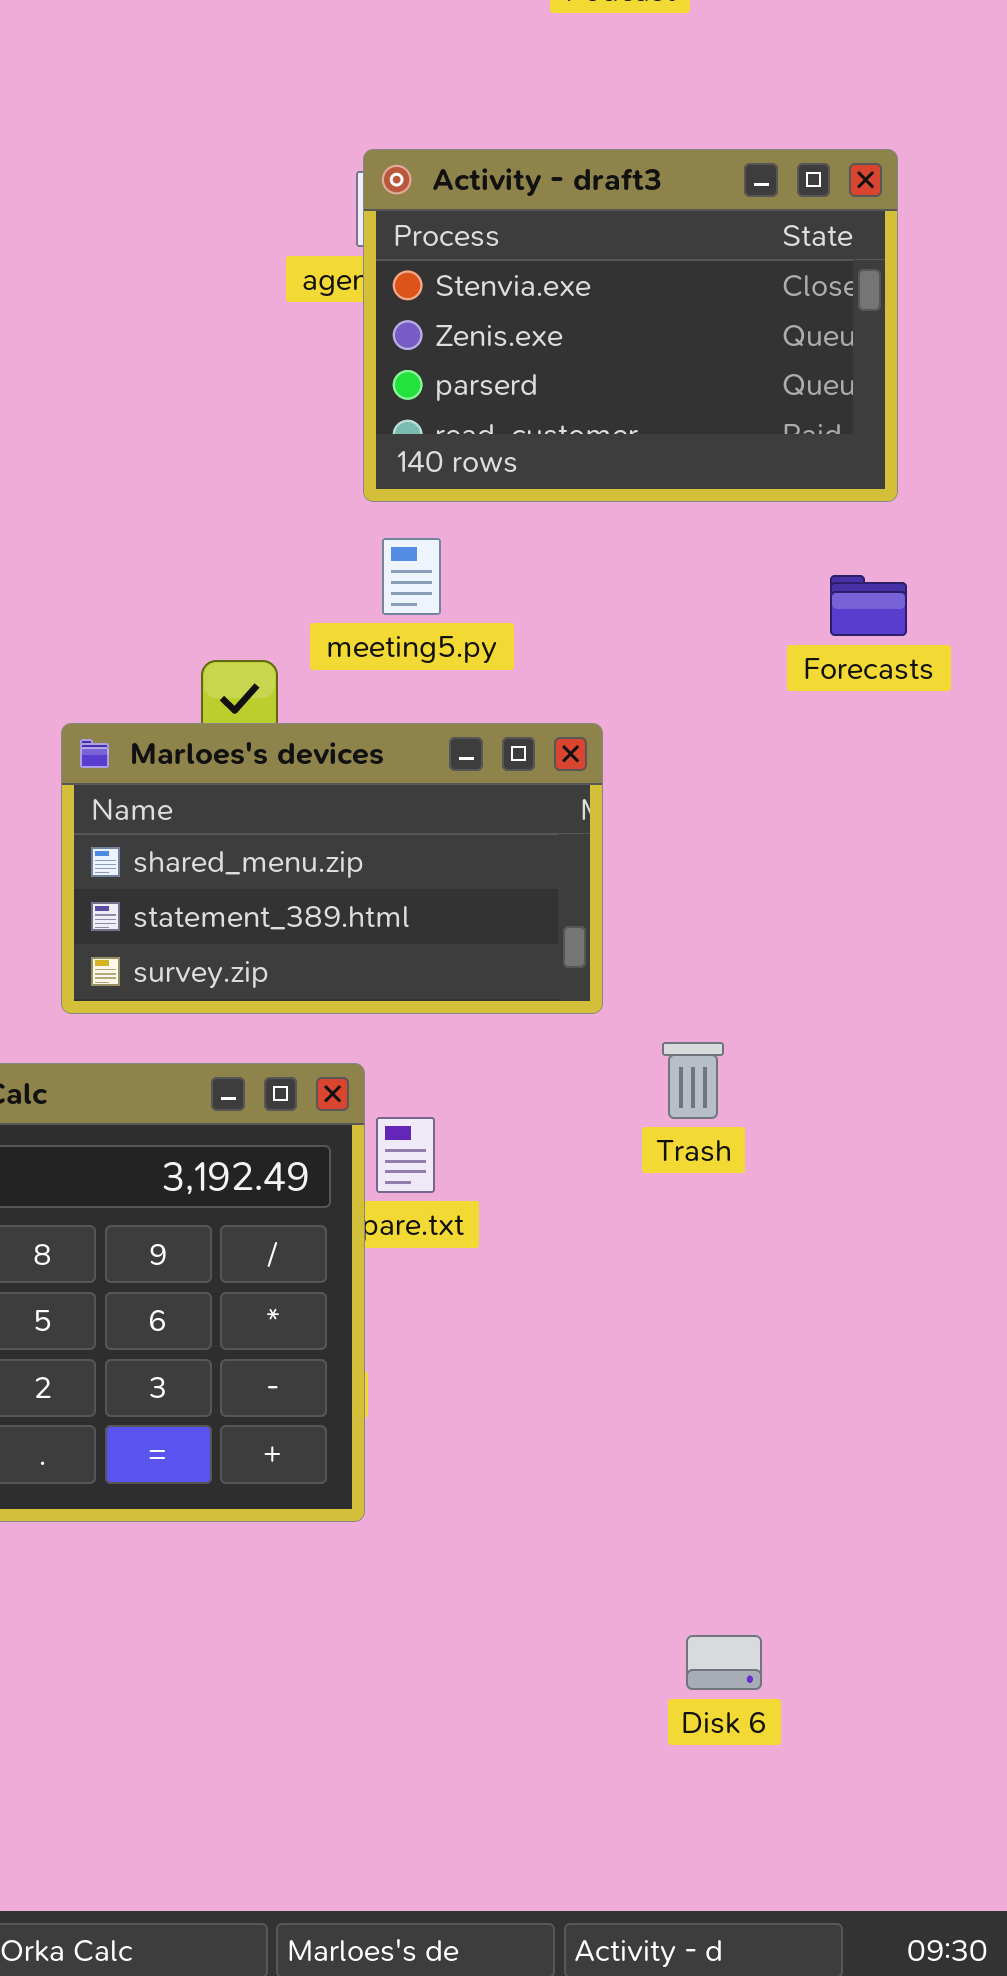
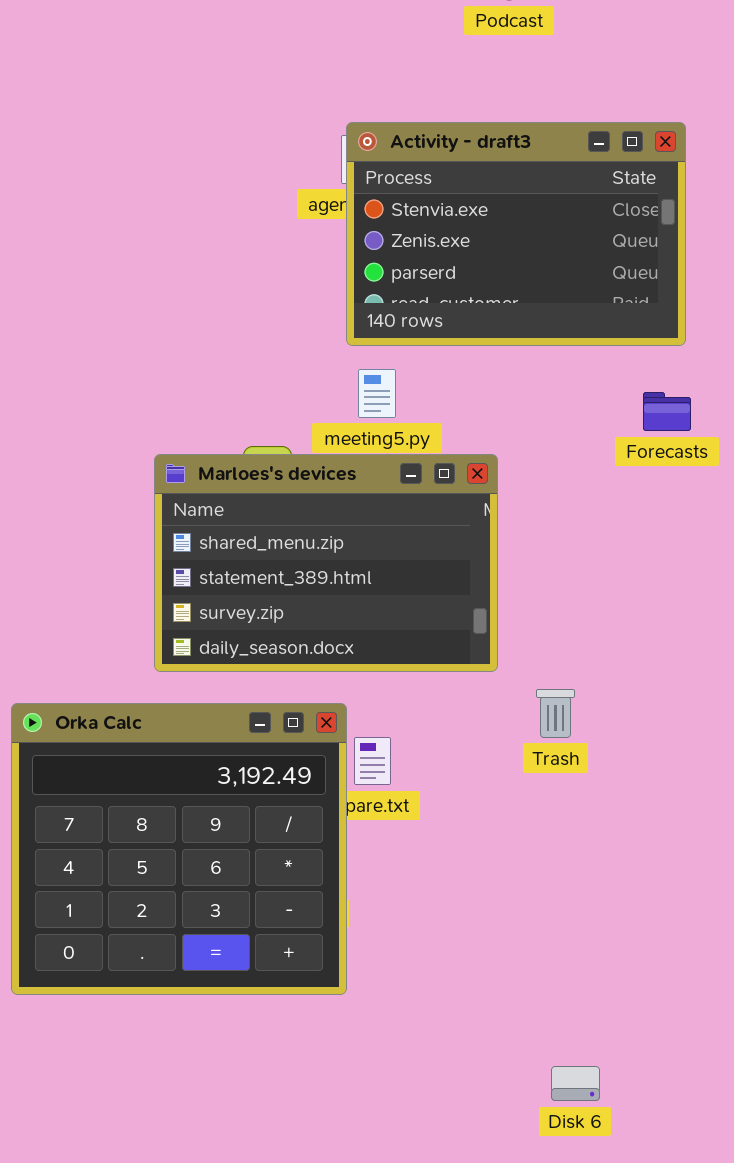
Marloes's devices: [61,723,603,1014] -> [154,454,498,672], resized

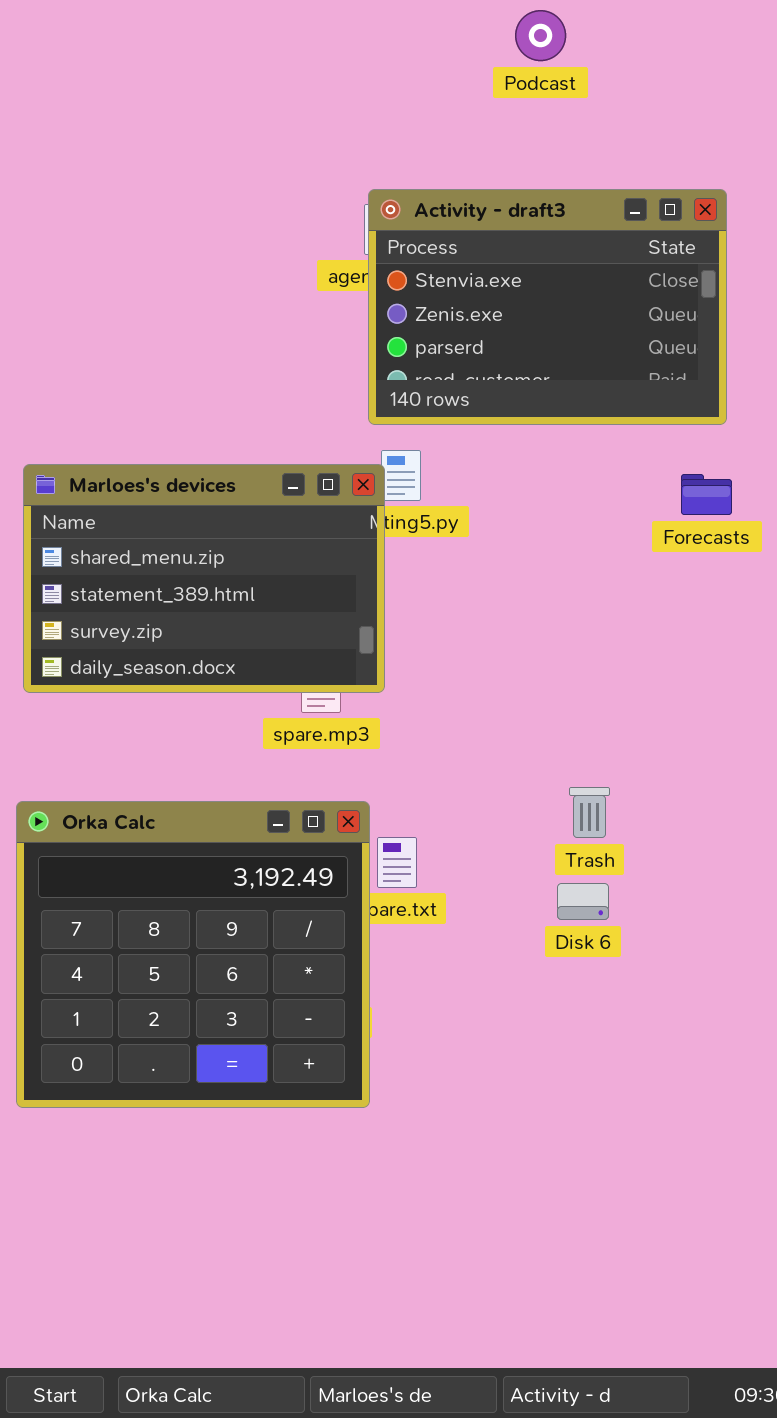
Marloes's devices: [154,454,498,672] -> [23,464,385,693], moved
Disk 6: [551,1066,600,1101] -> [557,883,609,920], moved

